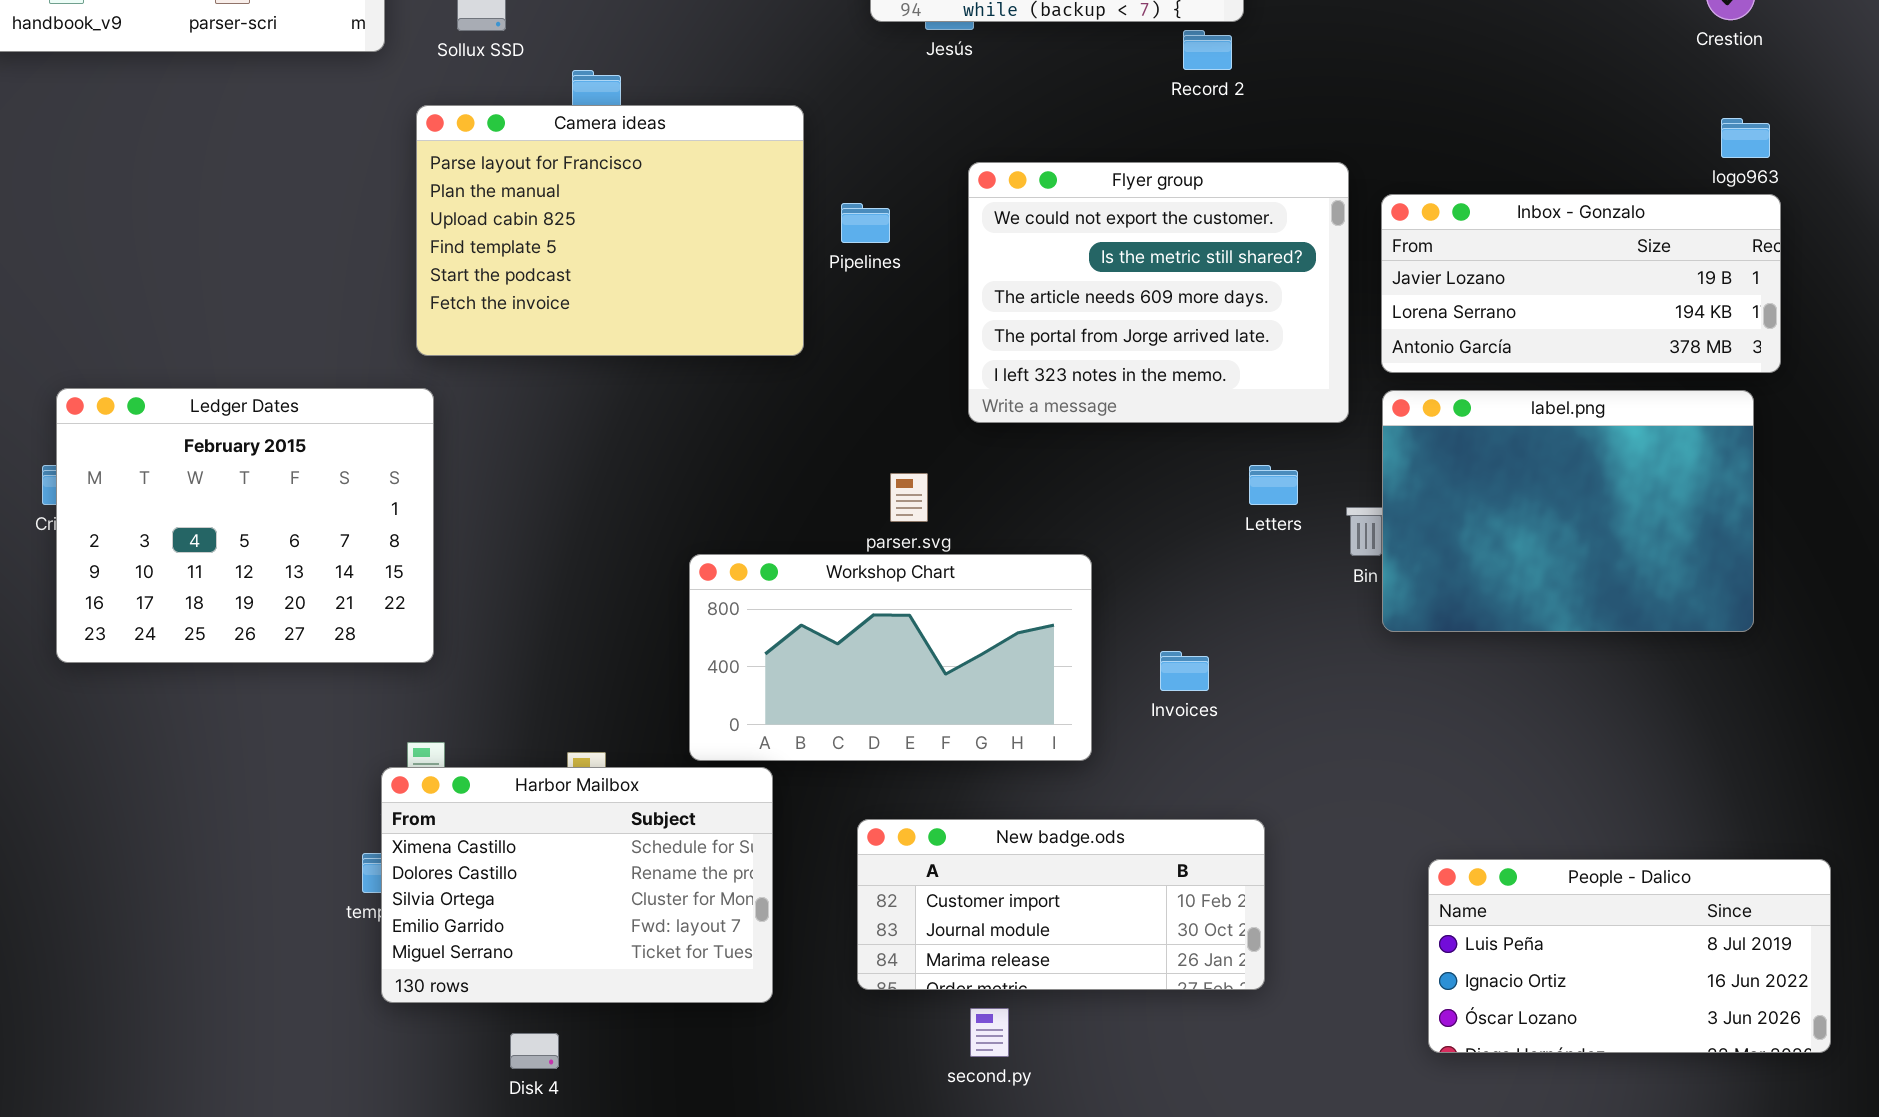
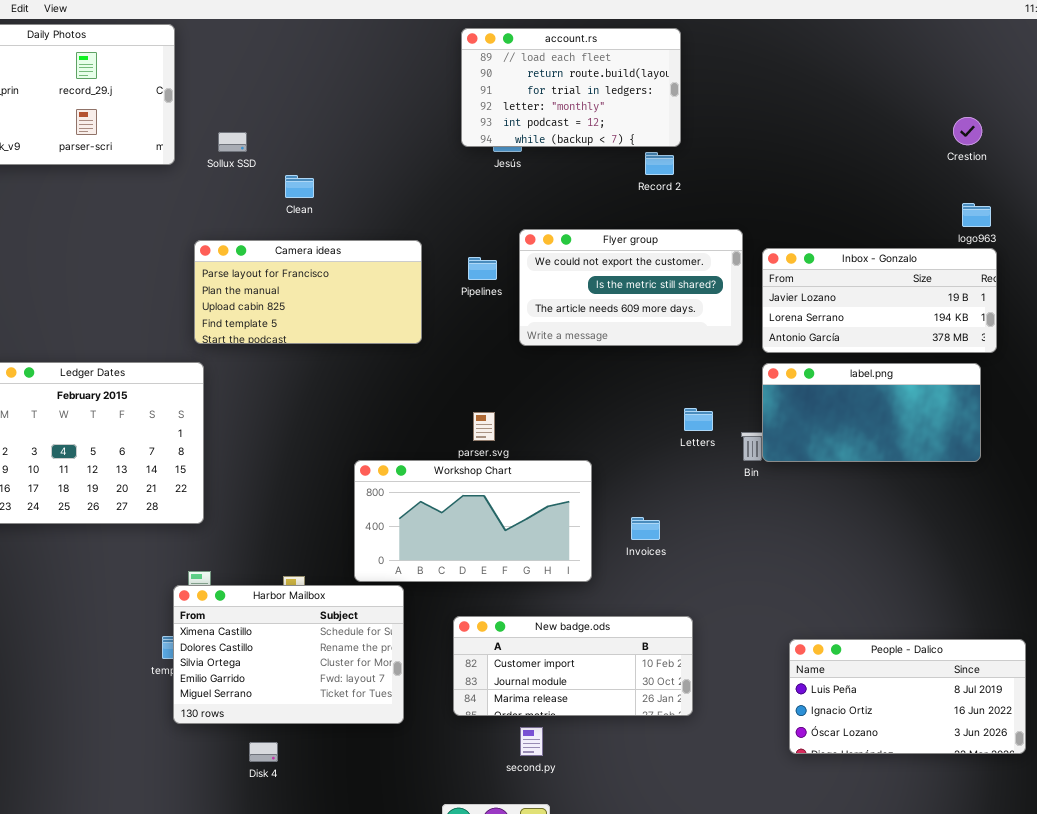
Camera ideas: [416,105,804,356] -> [194,240,422,344], resized
Flyer group: [968,162,1349,423] -> [519,229,743,346], resized
Pipelines: [841,203,890,243] -> [468,257,497,280], moved
label.png: [1382,390,1754,632] -> [762,363,981,462], resized

